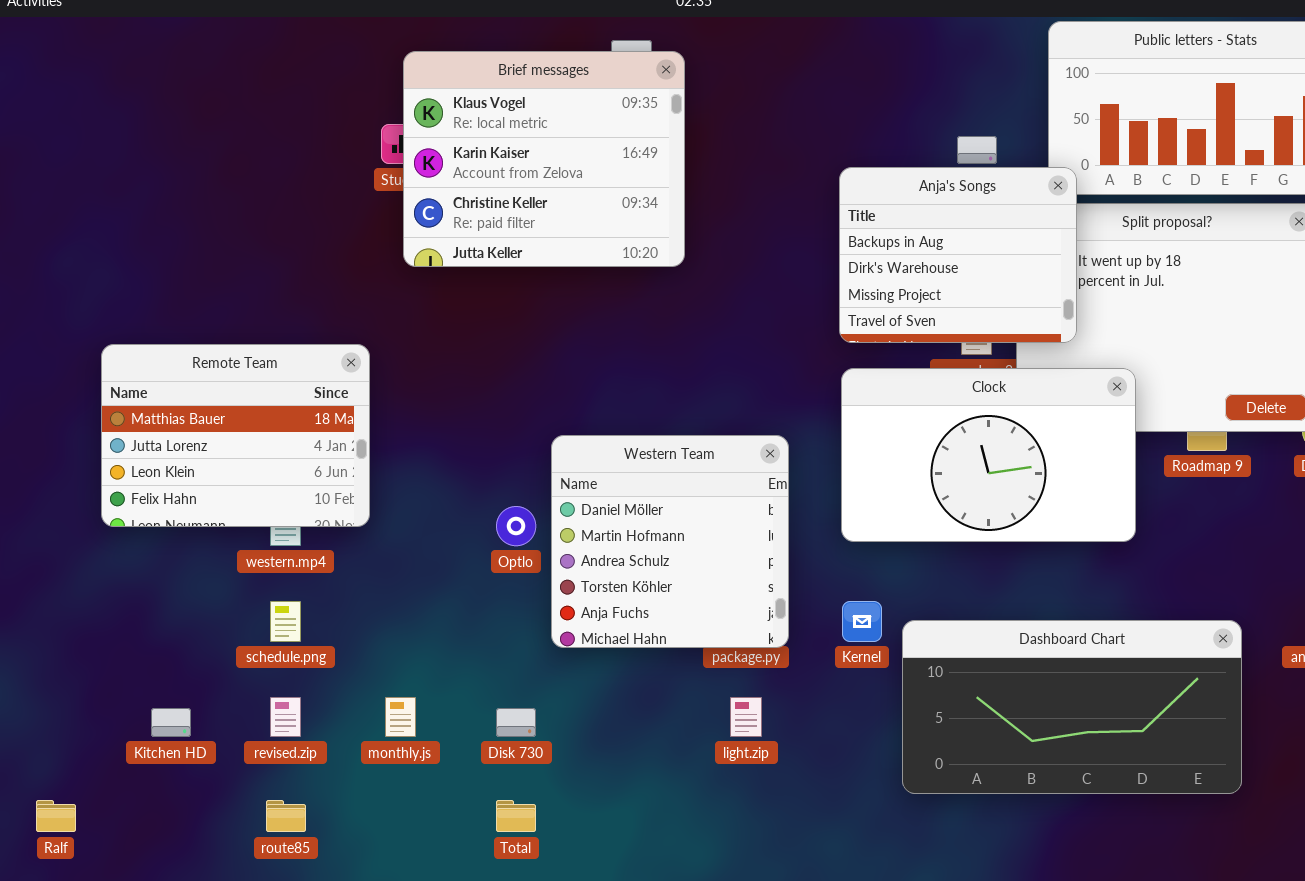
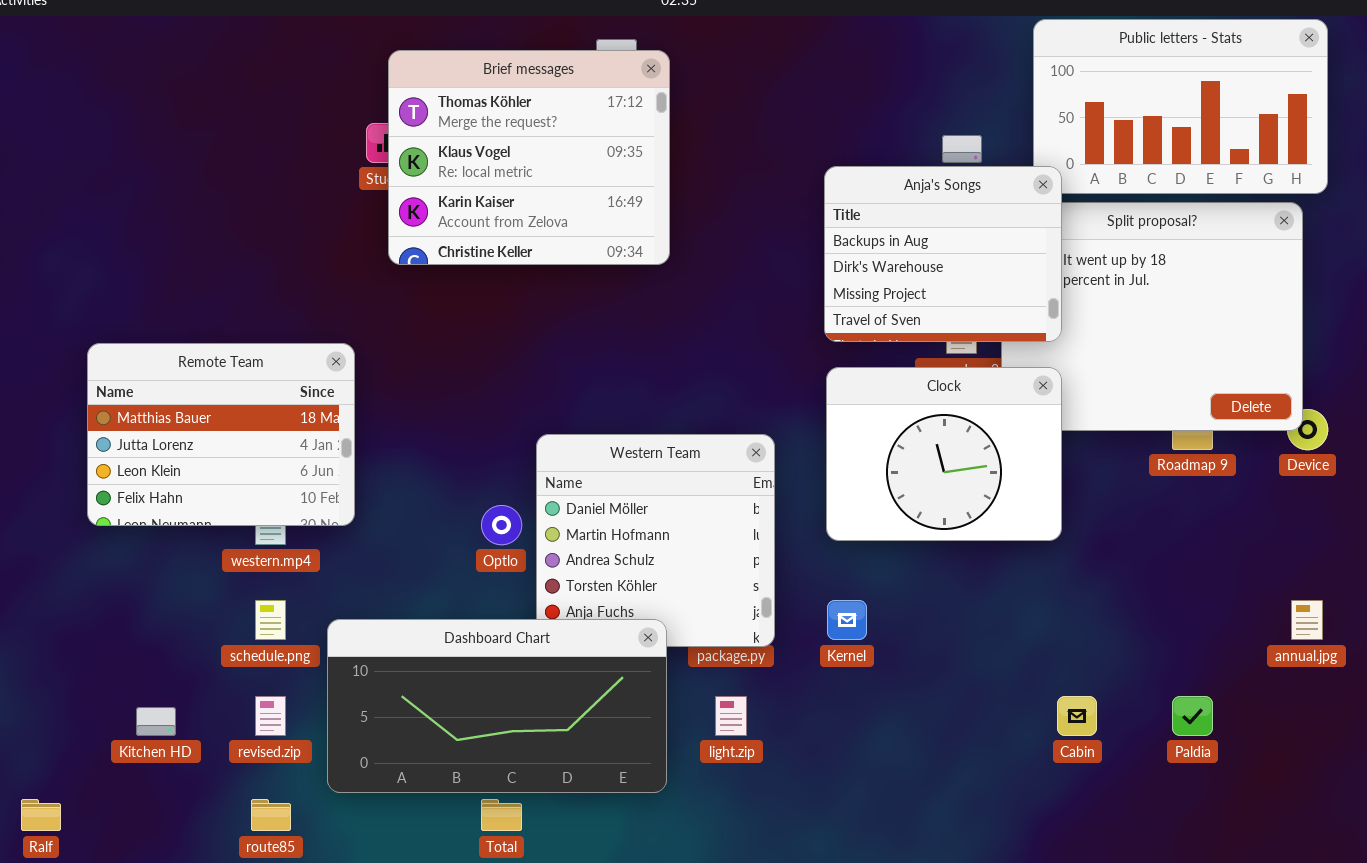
Brief messages: [403,51,685,267] -> [388,50,670,265], scrolled up 1 row
Clock: [841,368,1136,542] -> [826,367,1062,541], resized
Dashboard Chart: [902,620,1242,794] -> [327,619,667,793], moved

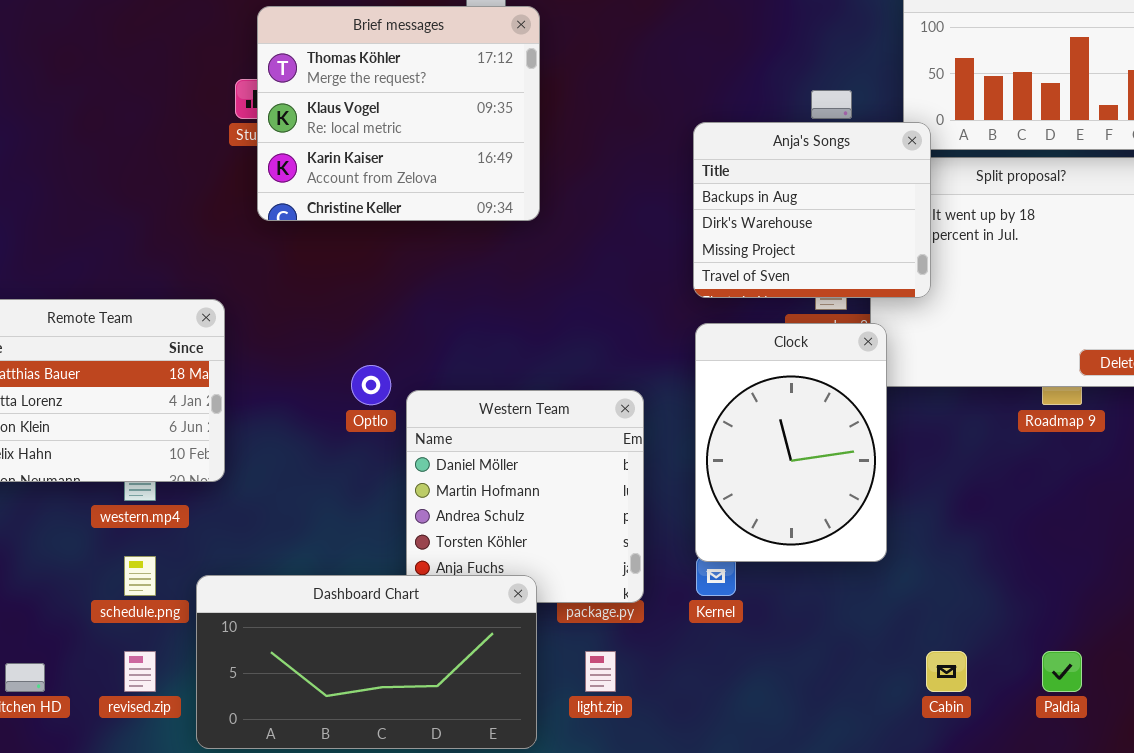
Clock: [826,367,1062,541] -> [695,323,887,562], resized
Optlo: [481,505,522,545] -> [351,365,391,405], moved

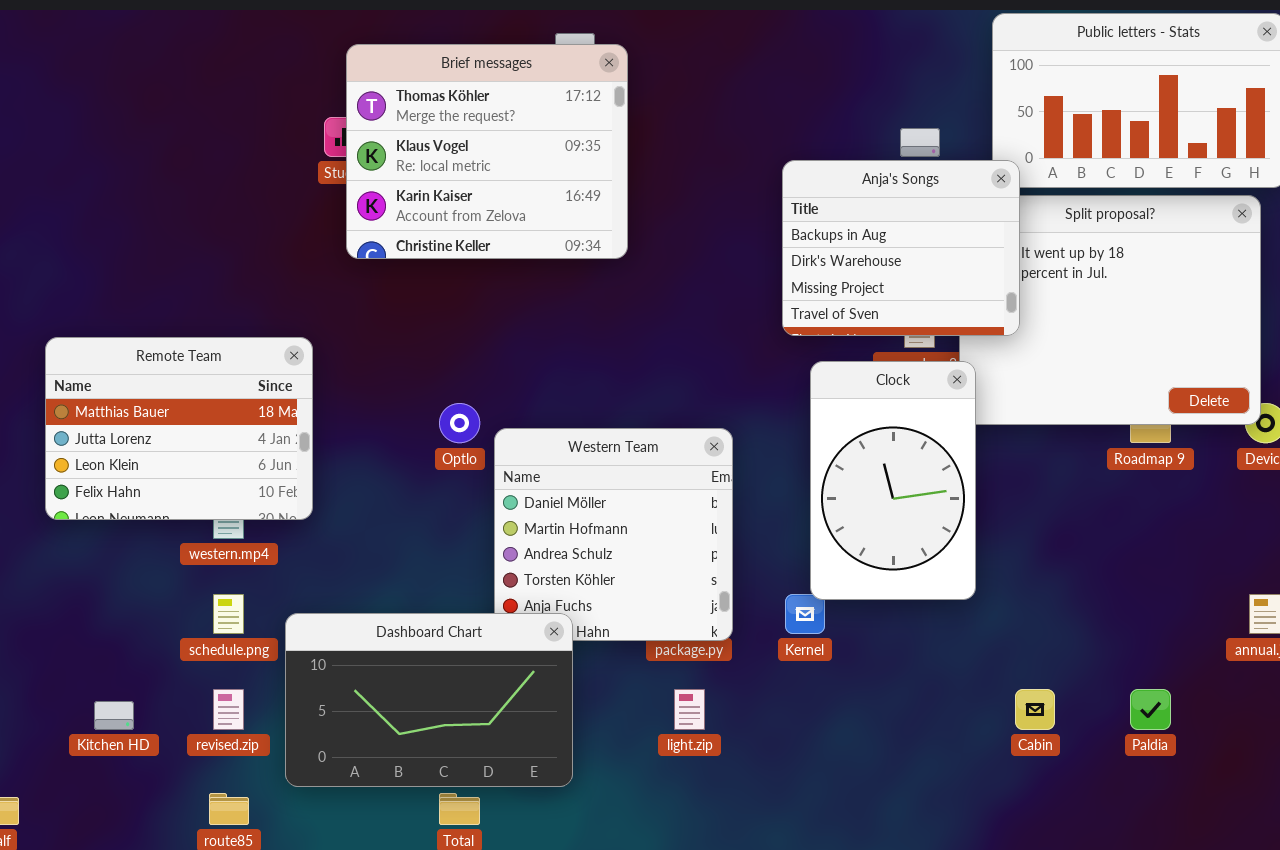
Clock: [695,323,887,562] -> [810,361,976,600], resized
Dashboard Chart: [196,575,537,749] -> [285,613,573,787], resized

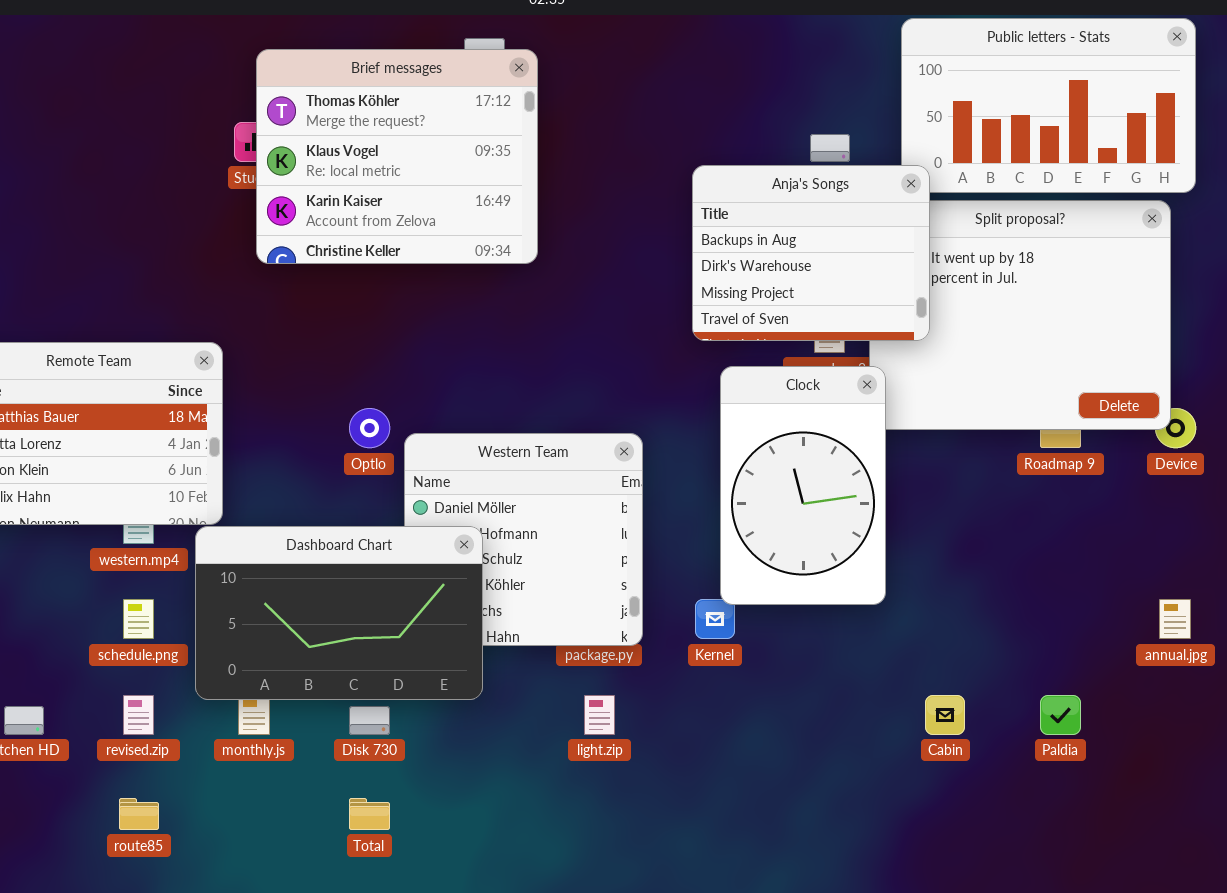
Dashboard Chart: [285,613,573,787] -> [195,526,483,700], moved

